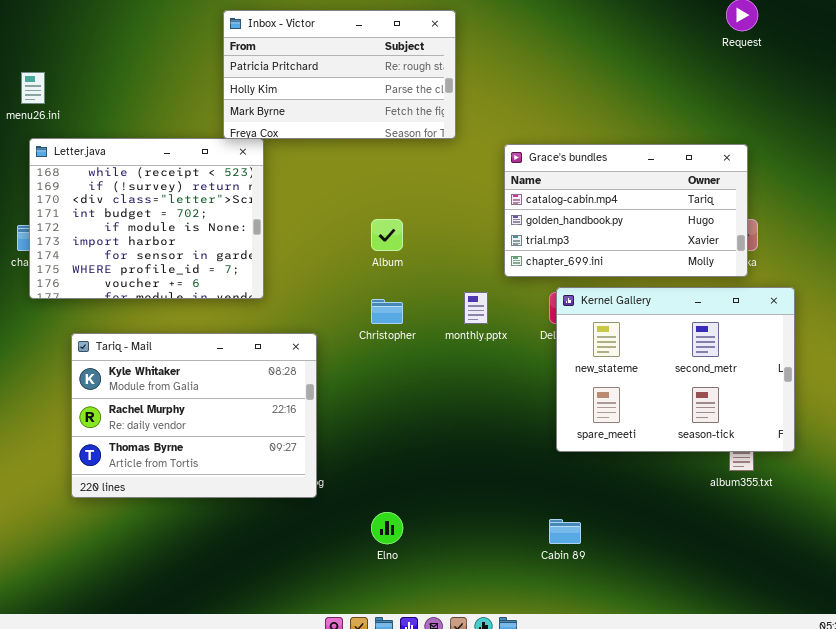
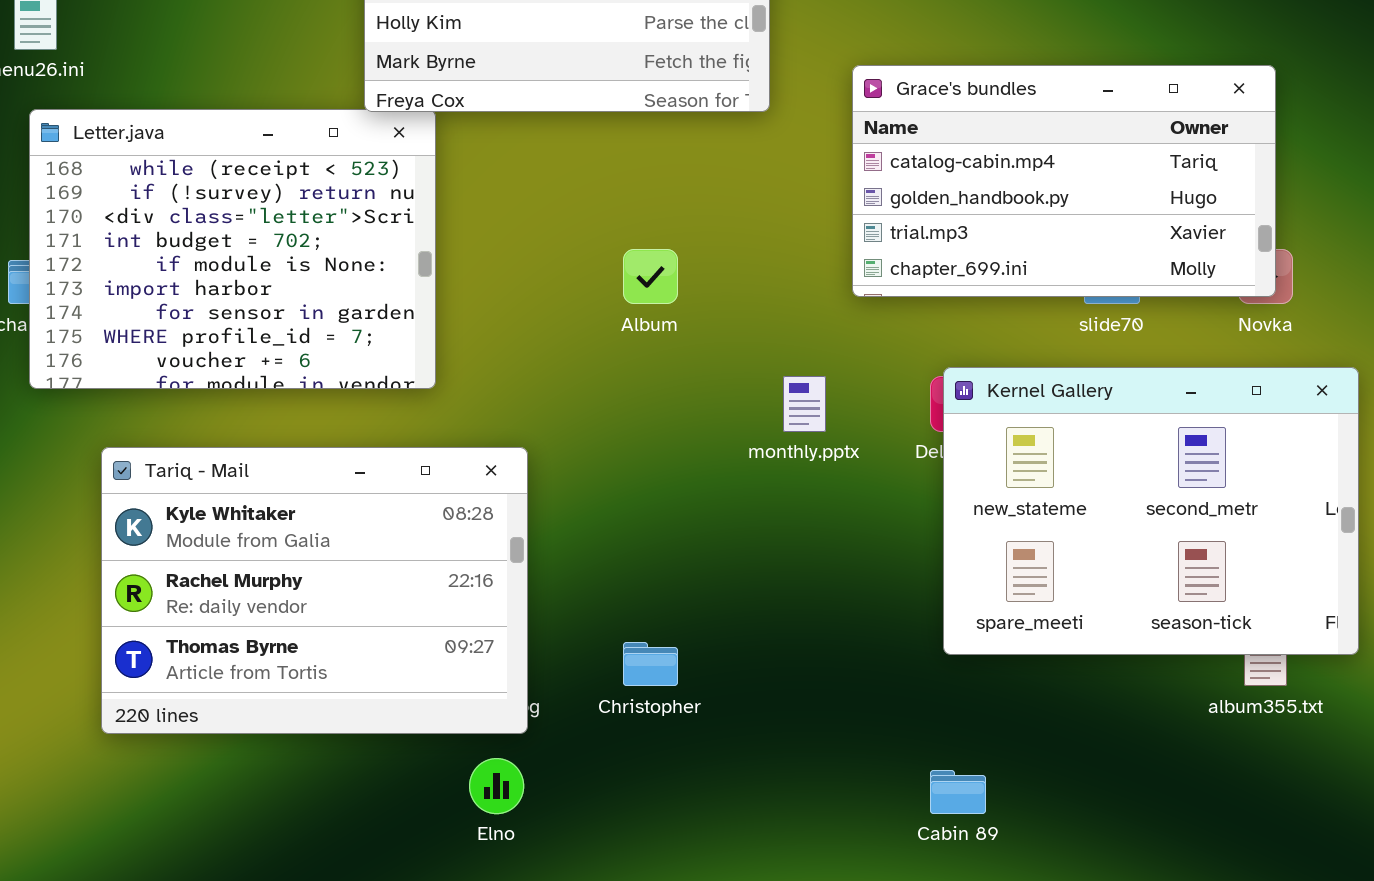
Grace's bundles: [504,144,748,277] -> [852,65,1276,297], moved
Christopher: [371,299,403,324] -> [623,642,678,686], moved
Elno: [371,512,403,544] -> [469,758,524,814], moved

